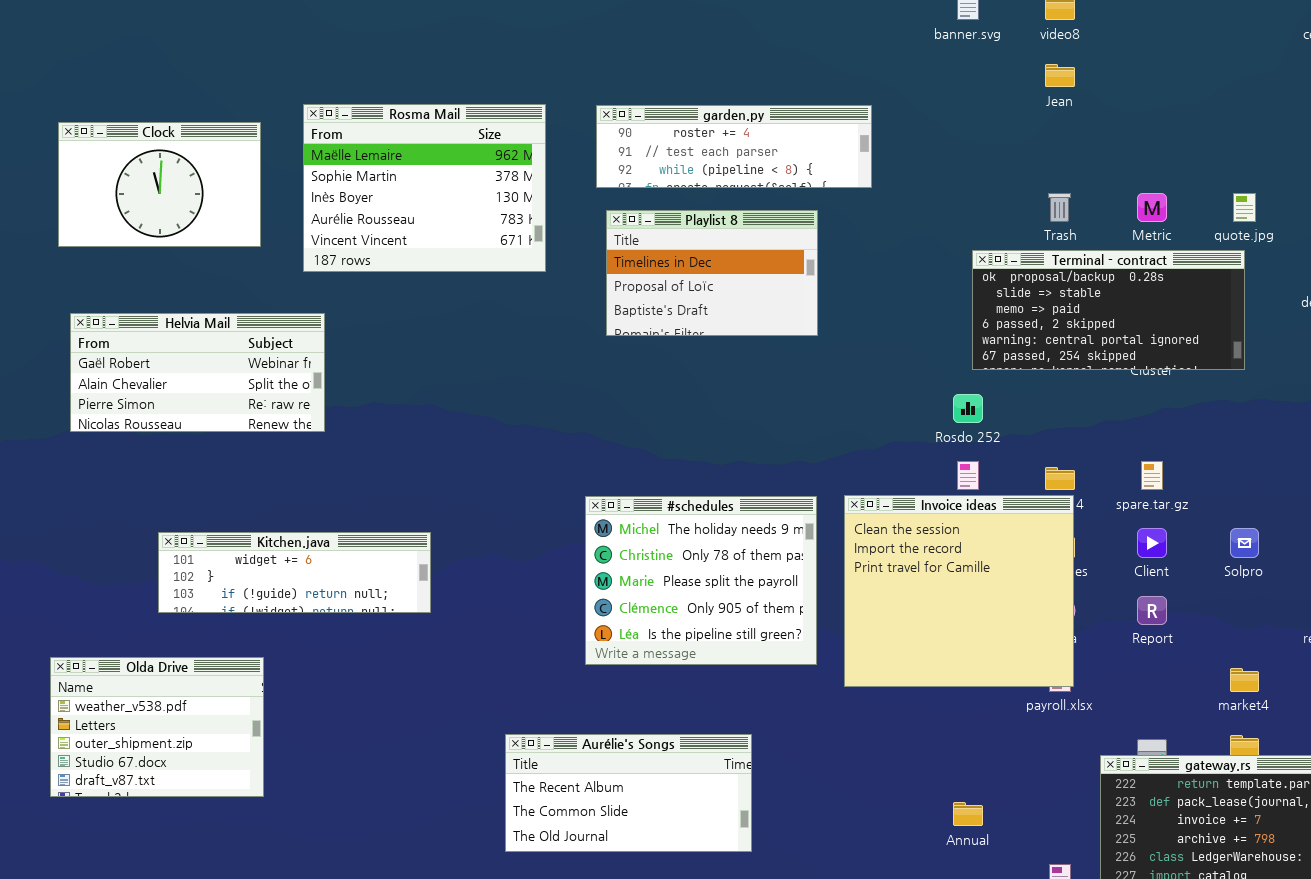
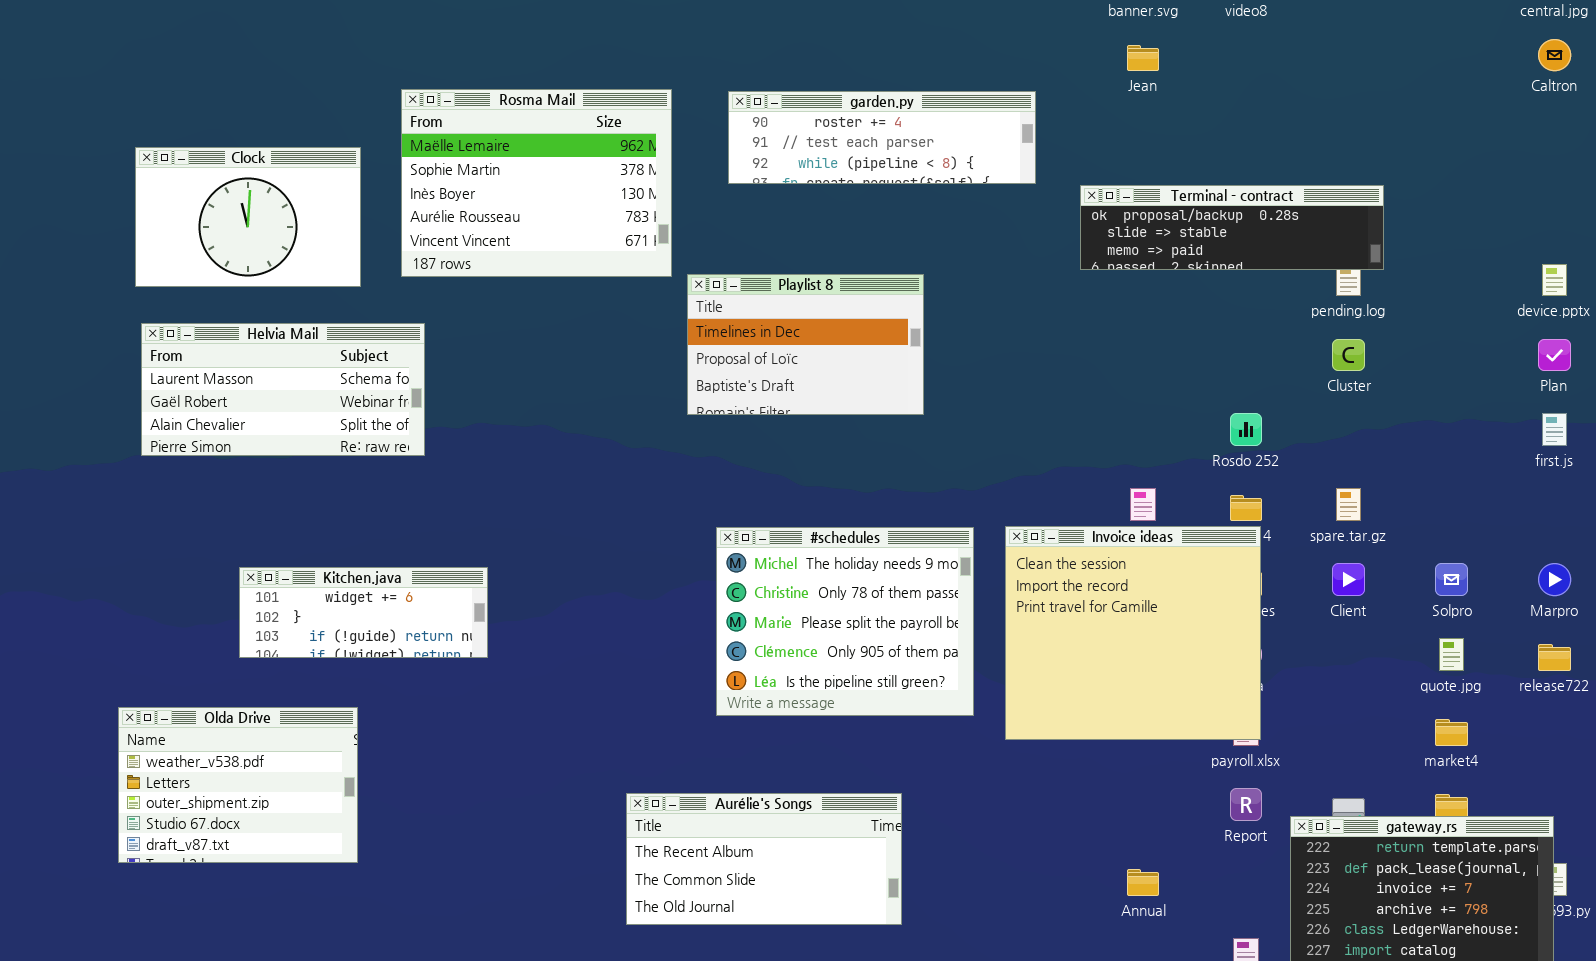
Jean: [1045,64,1075,87] -> [1127,45,1159,71], moved
Clock: [58,122,261,247] -> [135,147,361,287], moved
quote.jpg: [1233,193,1256,222] -> [1439,638,1464,671], moved
Playlist 8: [606,210,818,336] -> [687,274,924,415], moved
Terminal - contract: [972,250,1245,370] -> [1080,185,1384,270], moved, resized
Helvia Mail: [70,313,325,432] -> [141,323,425,456], scrolled up 1 row
Rosdo 252: [953,394,983,423] -> [1230,413,1262,446], moved
Kitchen.java: [158,532,431,613] -> [239,567,488,658], resized
Report: [1137,596,1167,625] -> [1230,788,1262,821], moved

